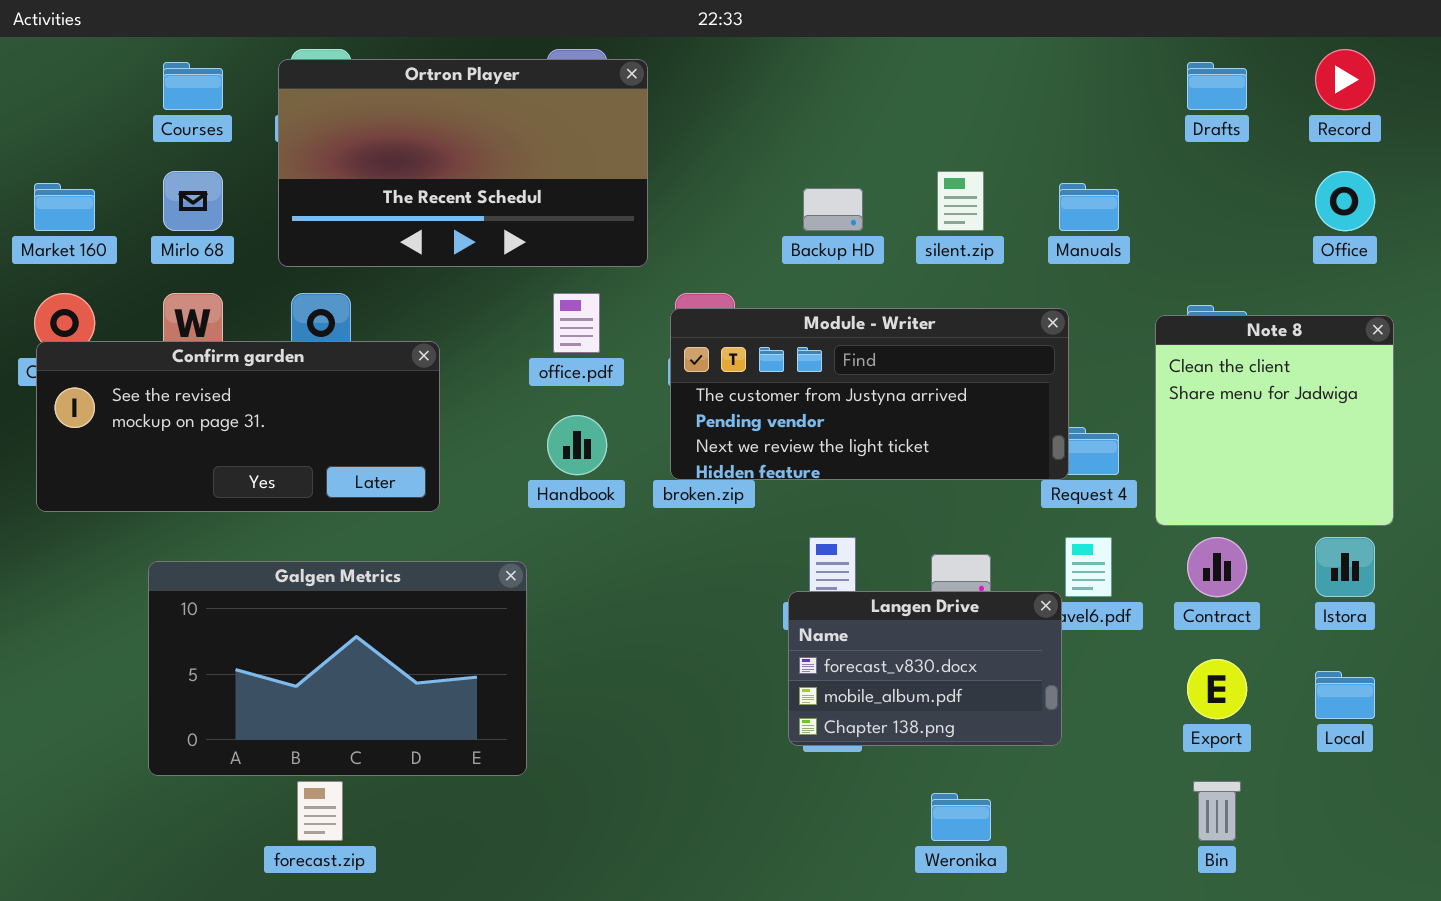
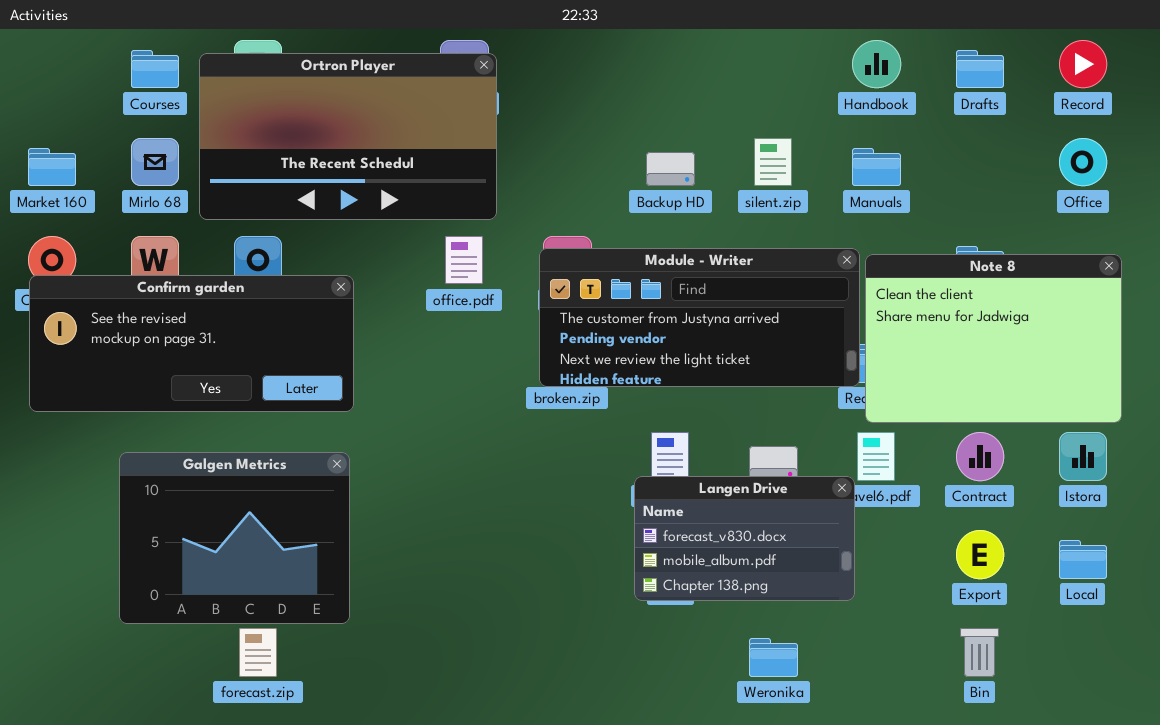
Ortron Player: [278,59,648,267] -> [199,53,497,220], moved
Note 8: [1155,315,1394,526] -> [865,254,1122,423], resized
Handbook: [547,415,607,475] -> [852,40,901,88], moved
Galgen Metrics: [148,561,527,776] -> [119,452,350,624], resized

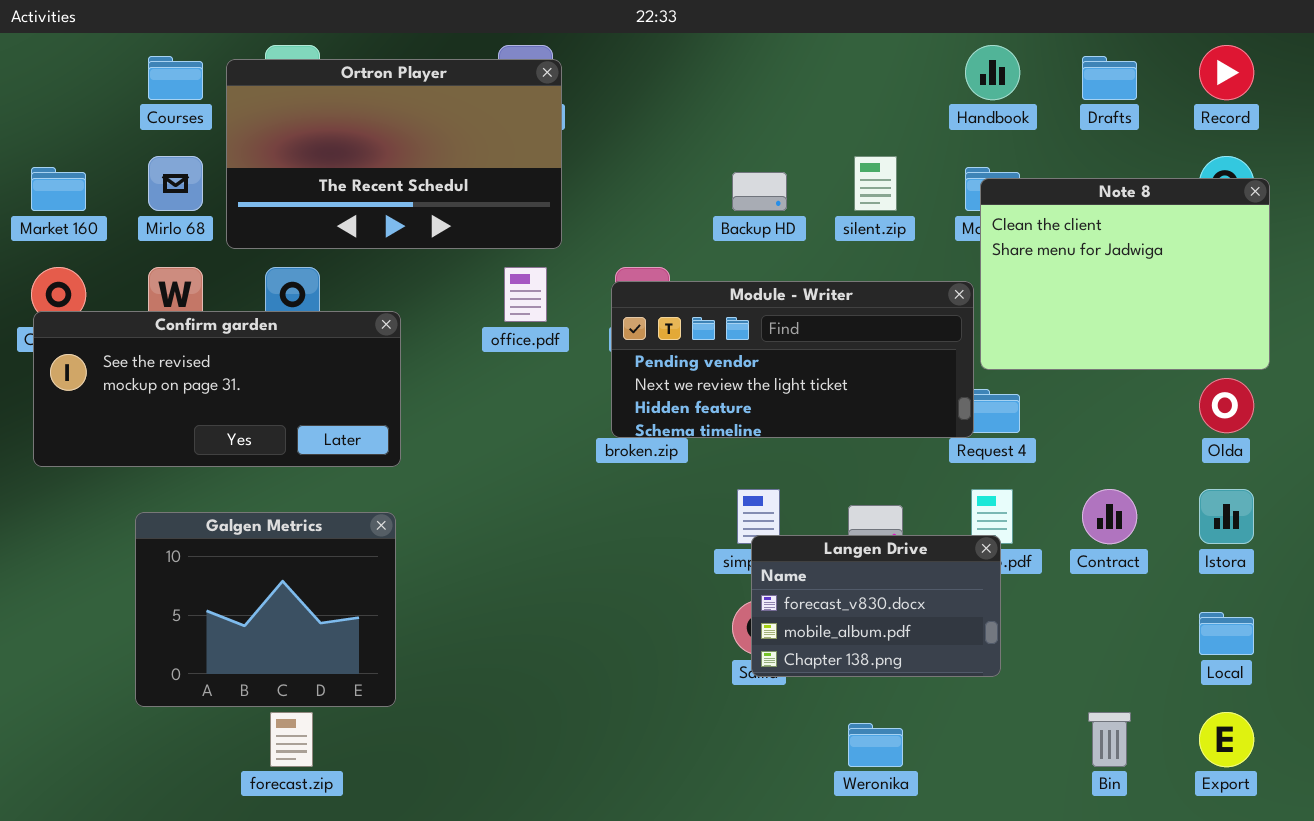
Module - Writer: [539,248,860,387] -> [611,281,974,438], scrolled down 1 row
Note 8: [865,254,1122,423] -> [980,178,1270,370], moved
Langen Drive: [634,476,855,601] -> [751,535,1001,677], moved
Export: [956,530,1004,579] -> [1199,712,1254,767], moved

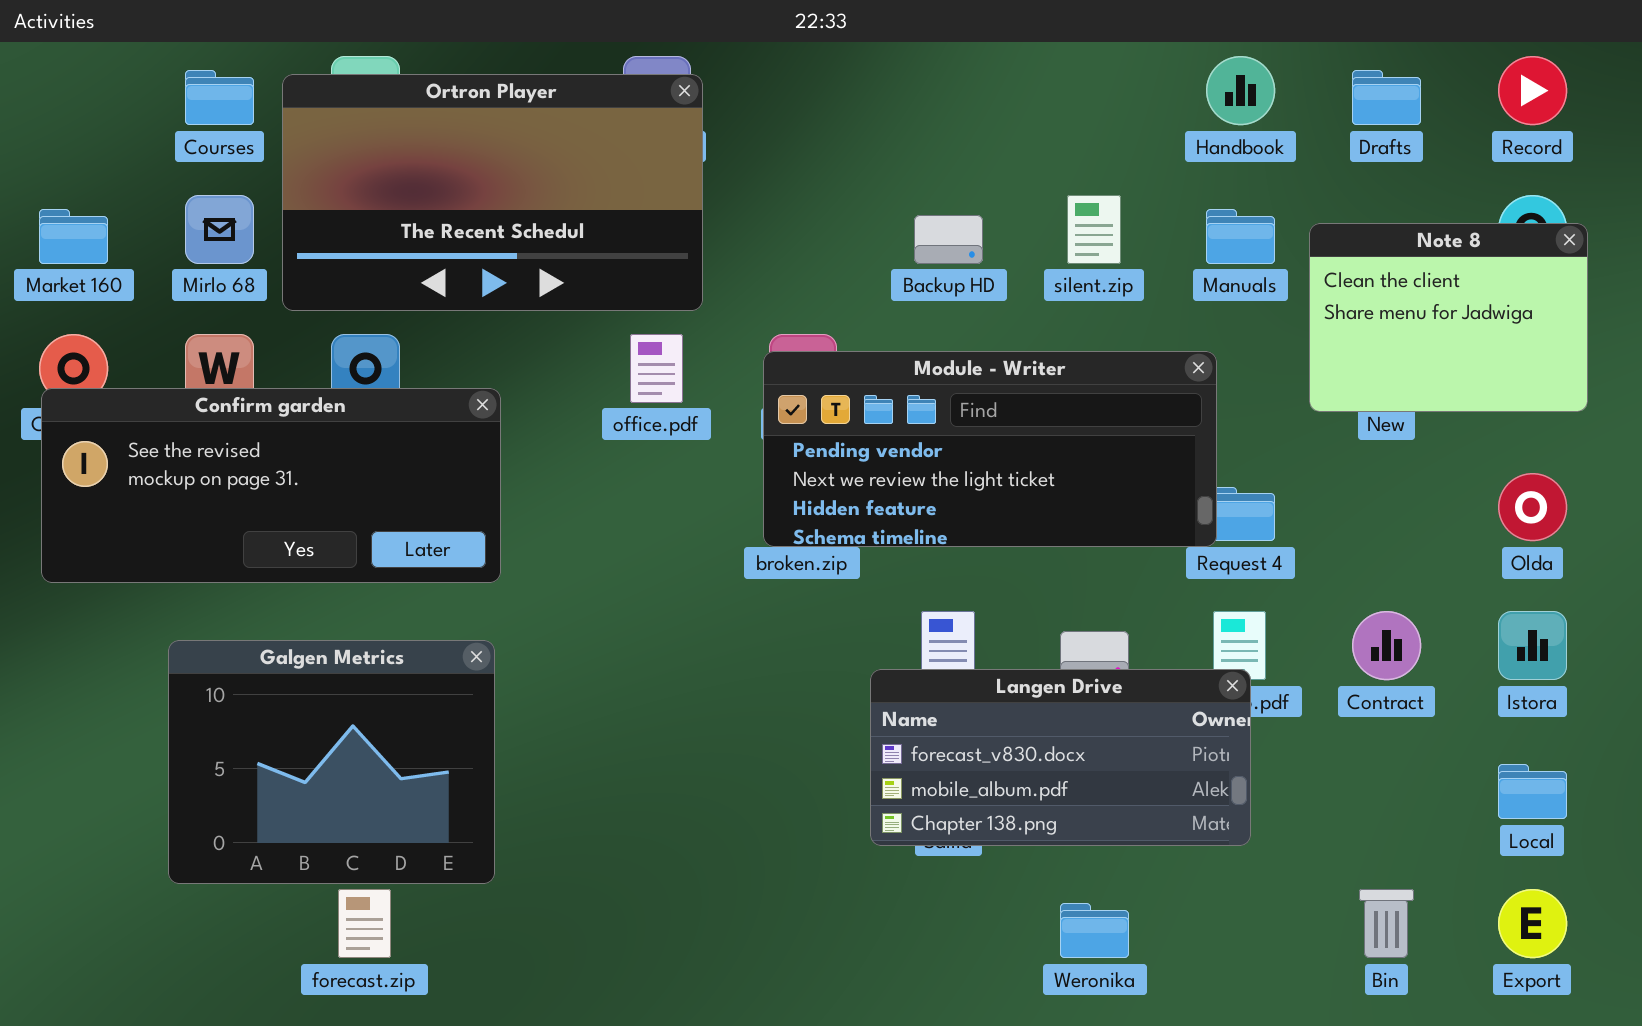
Note 8: [980,178,1270,370] -> [1309,223,1588,412], resized
Langen Drive: [751,535,1001,677] -> [870,669,1251,846], resized

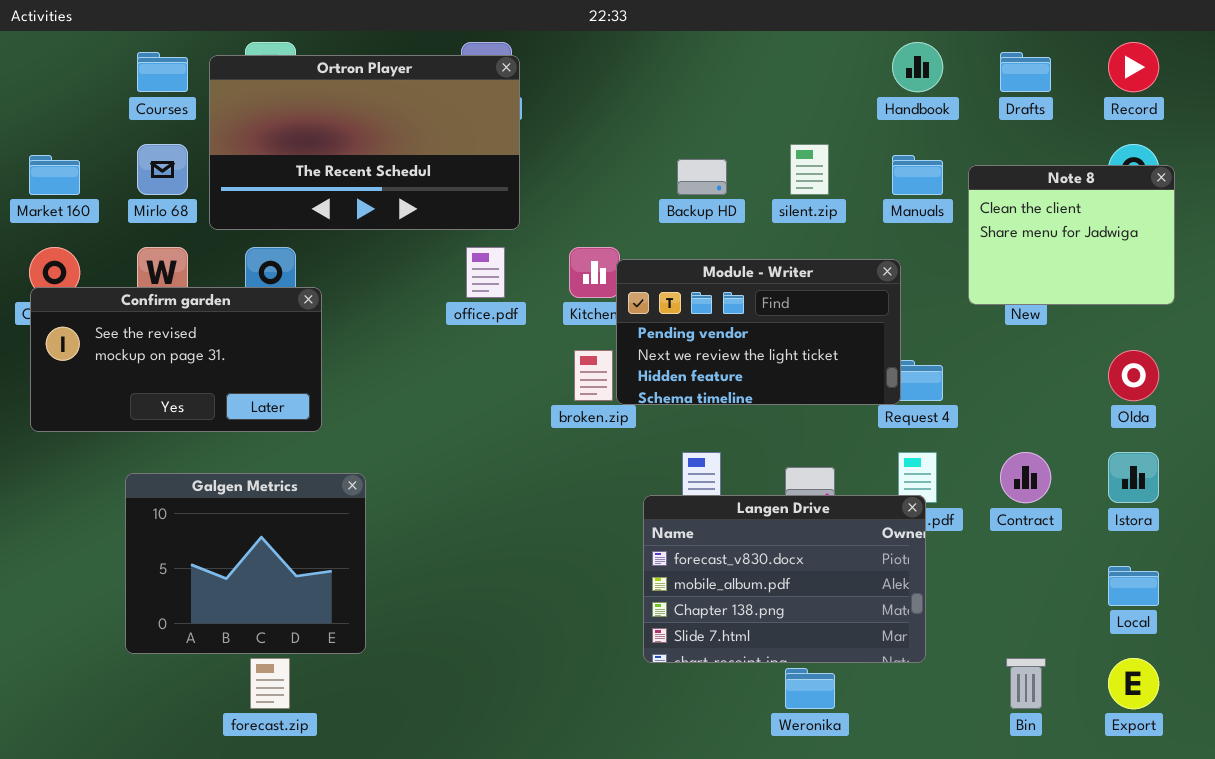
Module - Writer: [763,351,1217,547] -> [616,259,901,405], resized
Confirm garden: [41,388,501,583] -> [30,287,322,432], resized
Langen Drive: [870,669,1251,846] -> [643,495,926,663], resized

